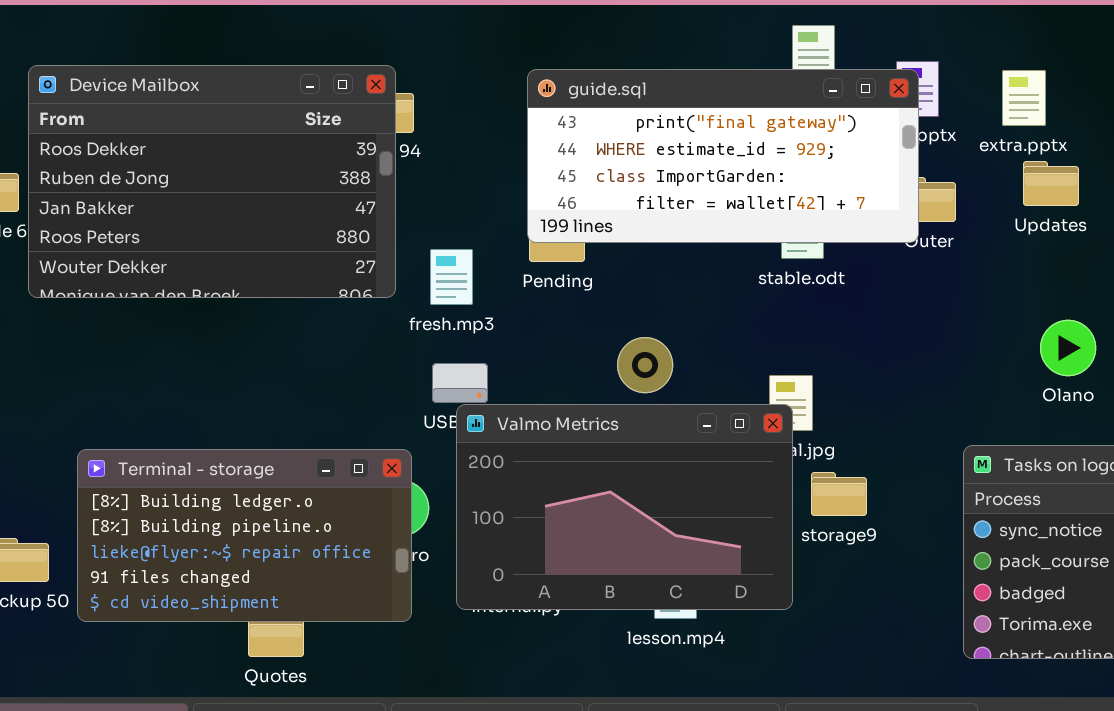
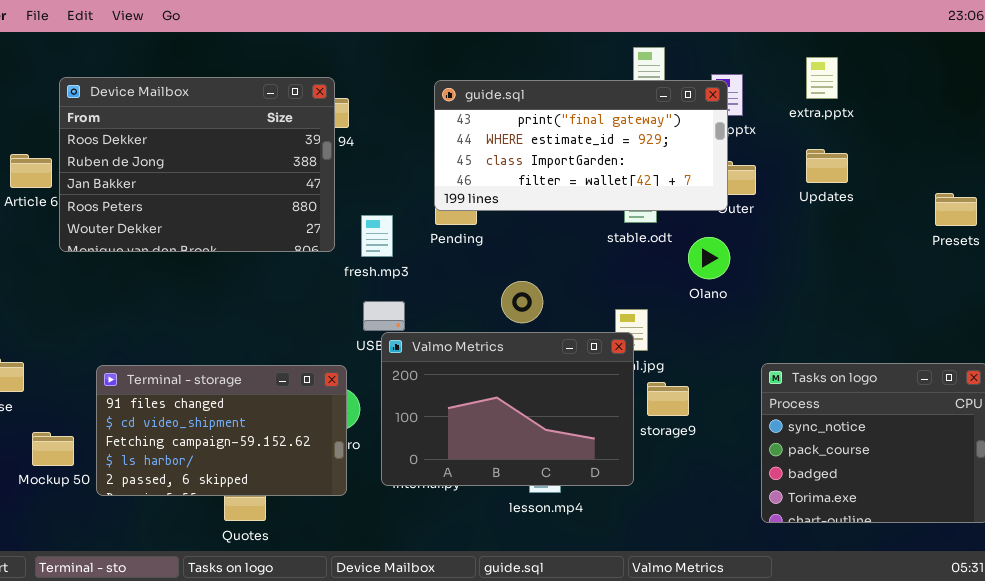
extra.pptx: [1002,70,1046,126] -> [806,57,838,99], moved
Olano: [1040,320,1096,376] -> [688,237,730,279], moved
Terminal - storage: [77,449,412,622] -> [96,365,347,496], scrolled down 3 rows

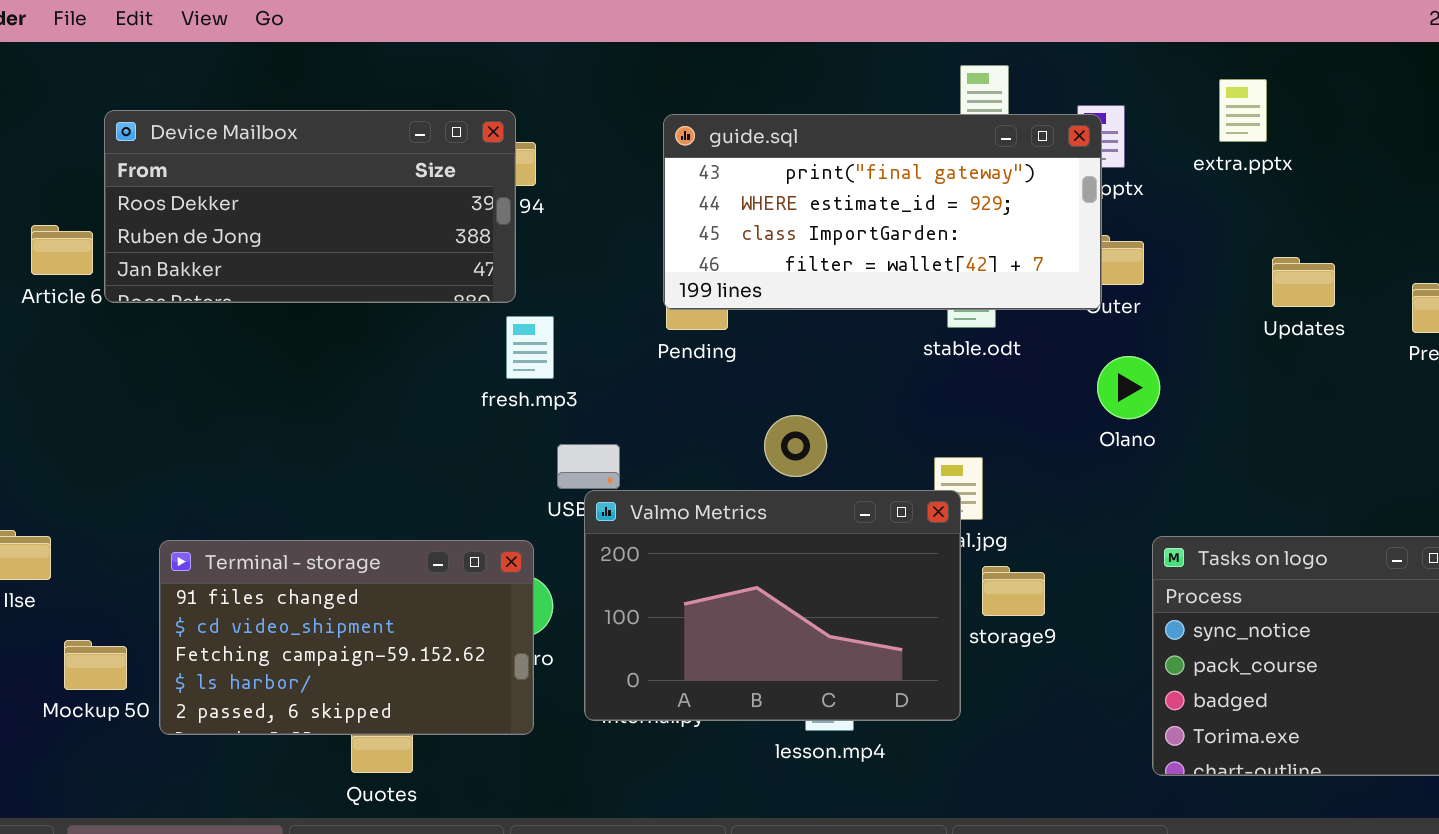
Device Mailbox: [59,77,335,252] -> [104,110,516,303], resized
Updates: [806,149,848,183] -> [1272,257,1335,307], moved
fresh.mp3: [361,215,393,257] -> [506,316,554,379], moved
Olano: [688,237,730,279] -> [1097,356,1160,419], moved

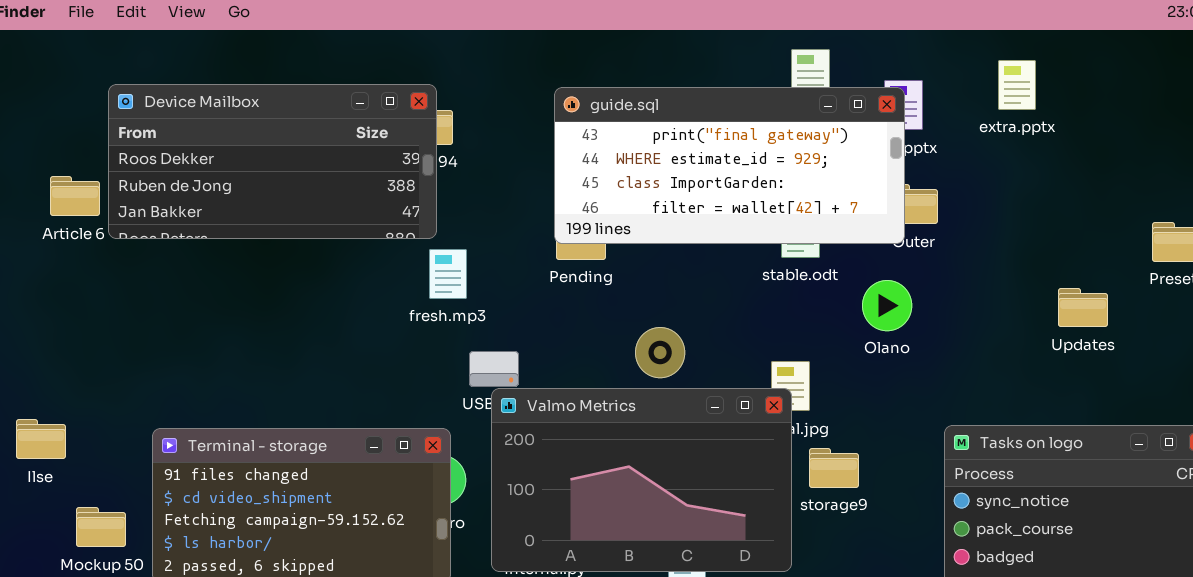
Updates: [1272,257,1335,307] -> [1058,288,1108,327], moved
Olano: [1097,356,1160,419] -> [862,280,912,331], moved

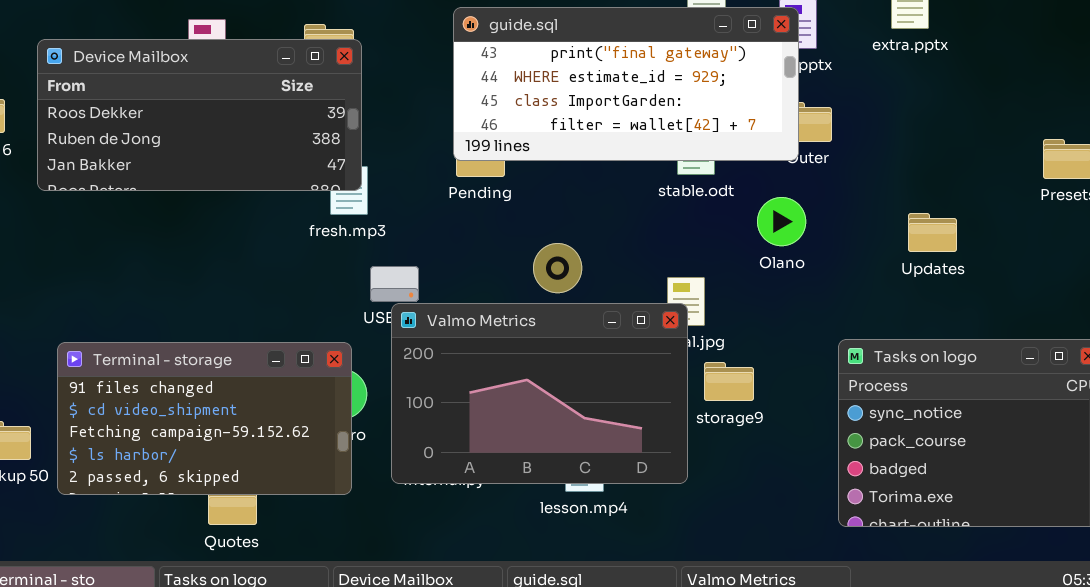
Device Mailbox: [108,84,437,239] -> [37,39,362,191], moved
Updates: [1058,288,1108,327] -> [908,213,957,252], moved

